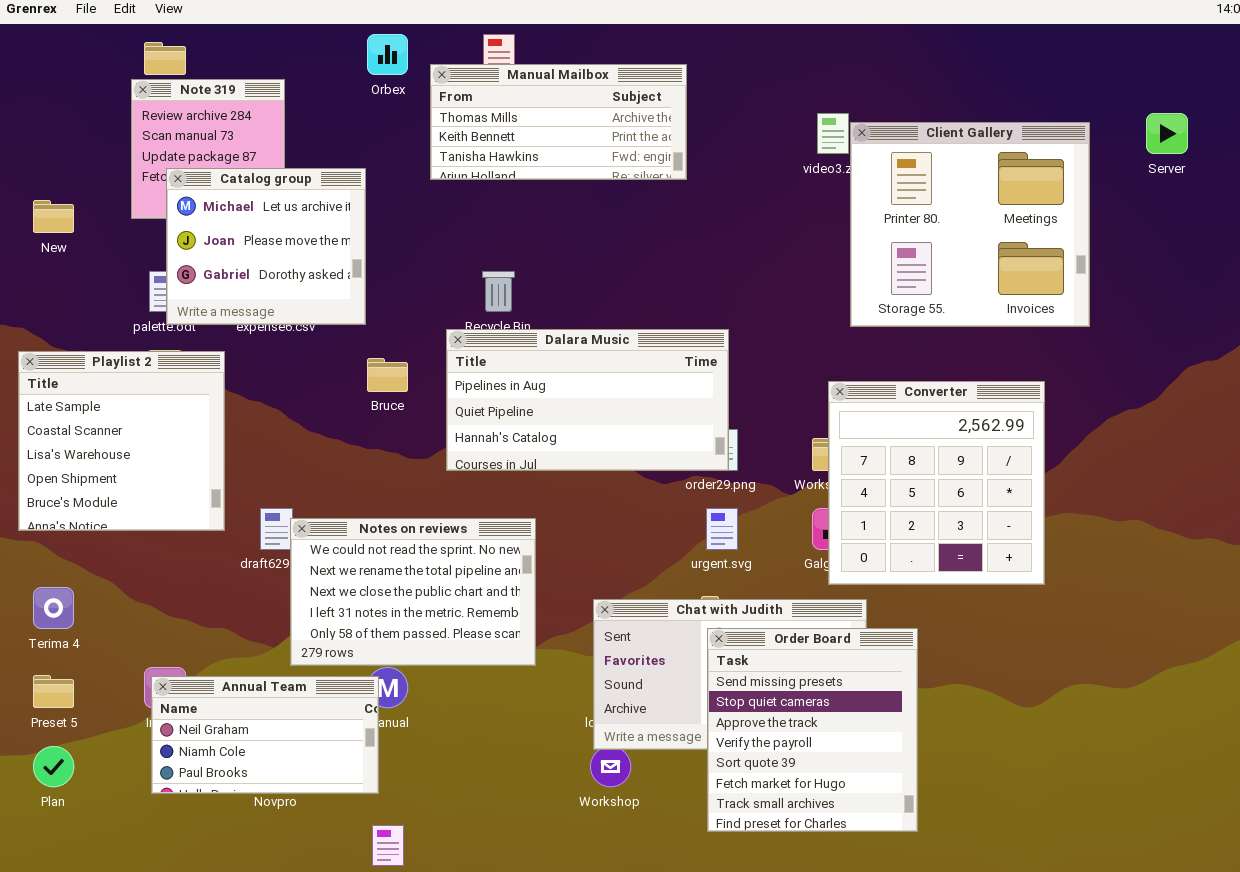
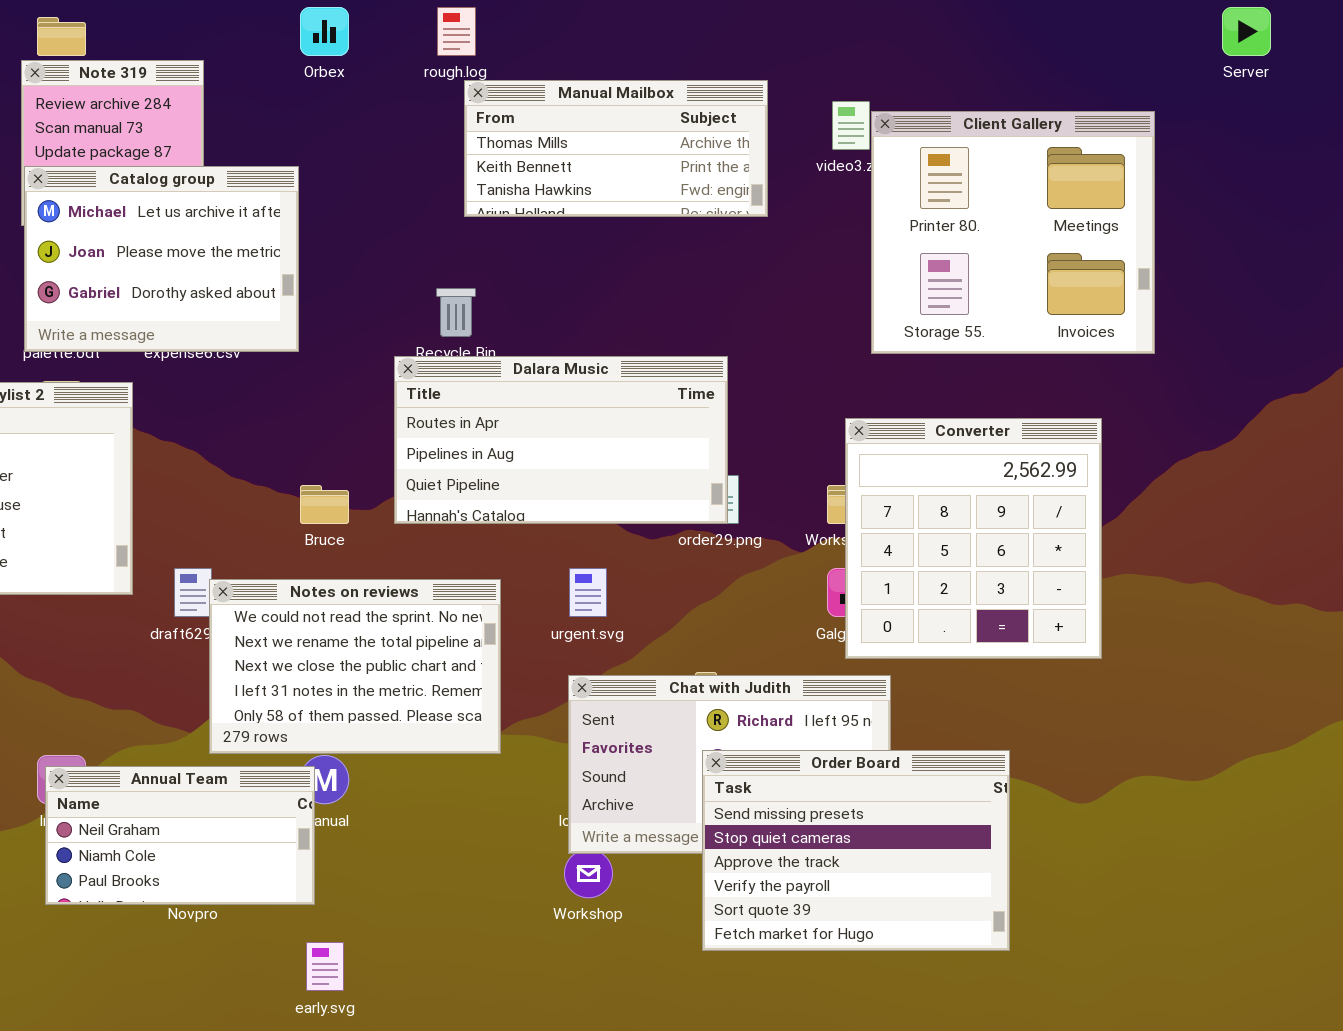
Manual Mailbox: [430,64,687,180] -> [464,80,768,217], moved
Server: [1146,113,1188,154] -> [1222,7,1271,56], moved
Catalog group: [166,168,366,325] -> [24,166,299,352], resized
Dalara Music: [446,329,729,471] -> [394,356,728,524], scrolled up 1 row
Bruce: [367,358,408,392] -> [300,485,349,524], moved
urgent.svg: [706,508,738,550] -> [569,568,607,617], moved
Order Board: [707,628,918,832] -> [702,750,1010,951], resized

